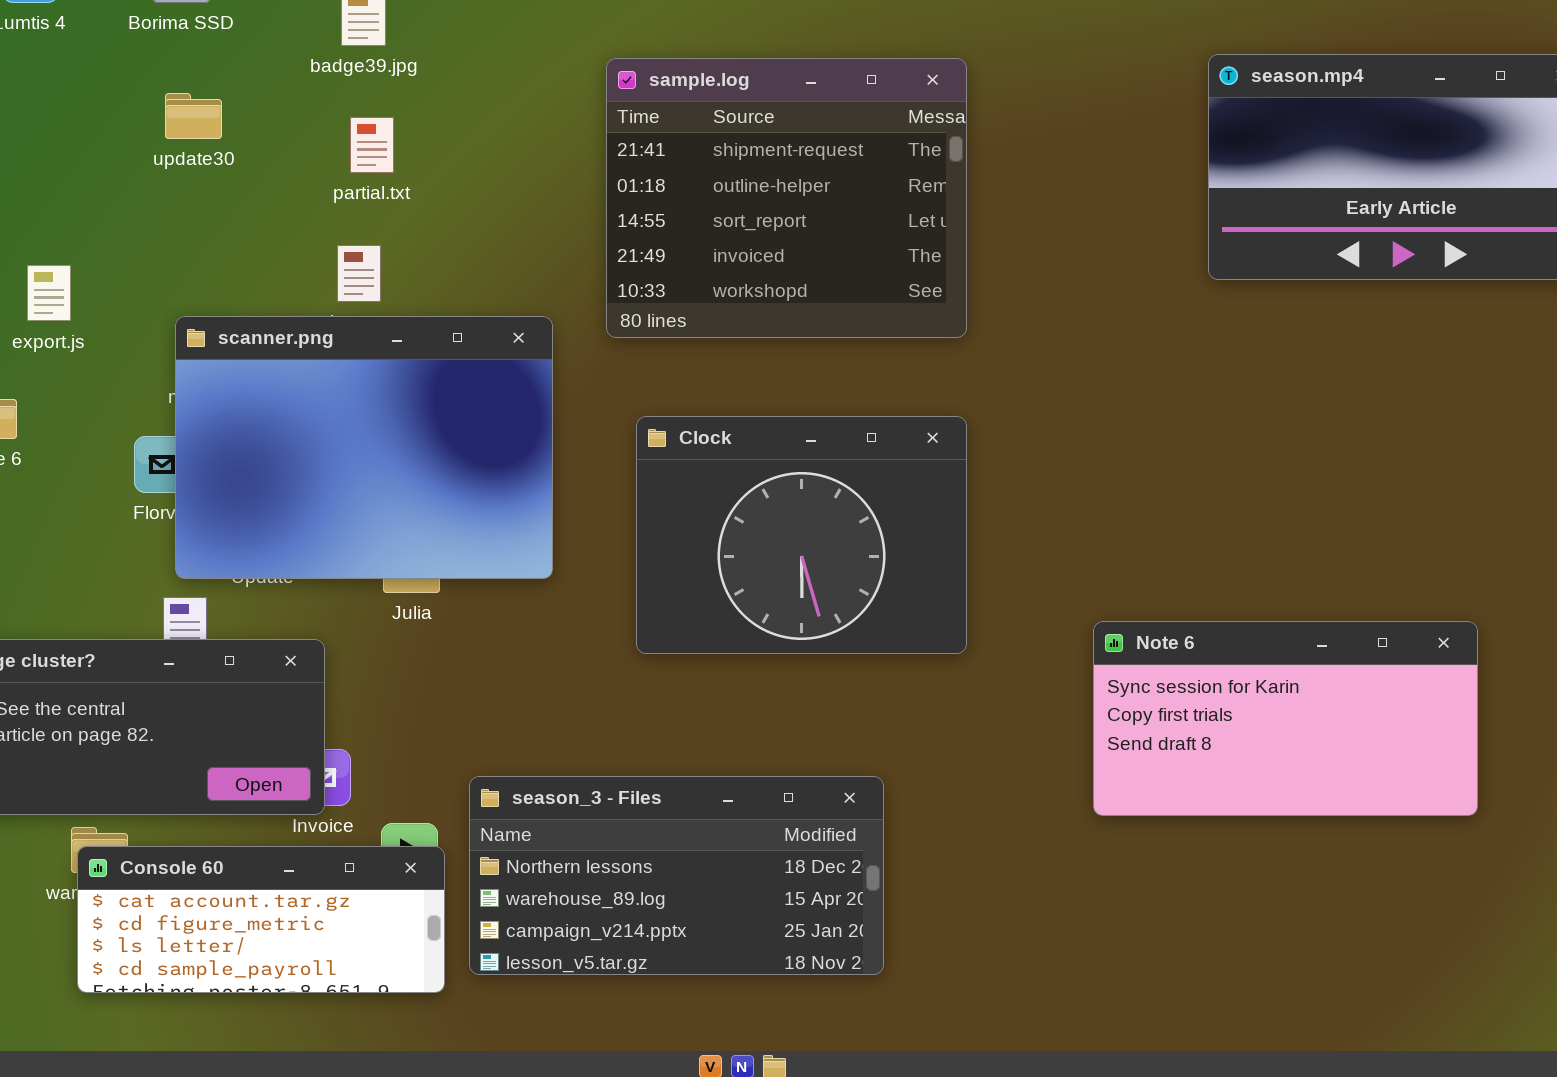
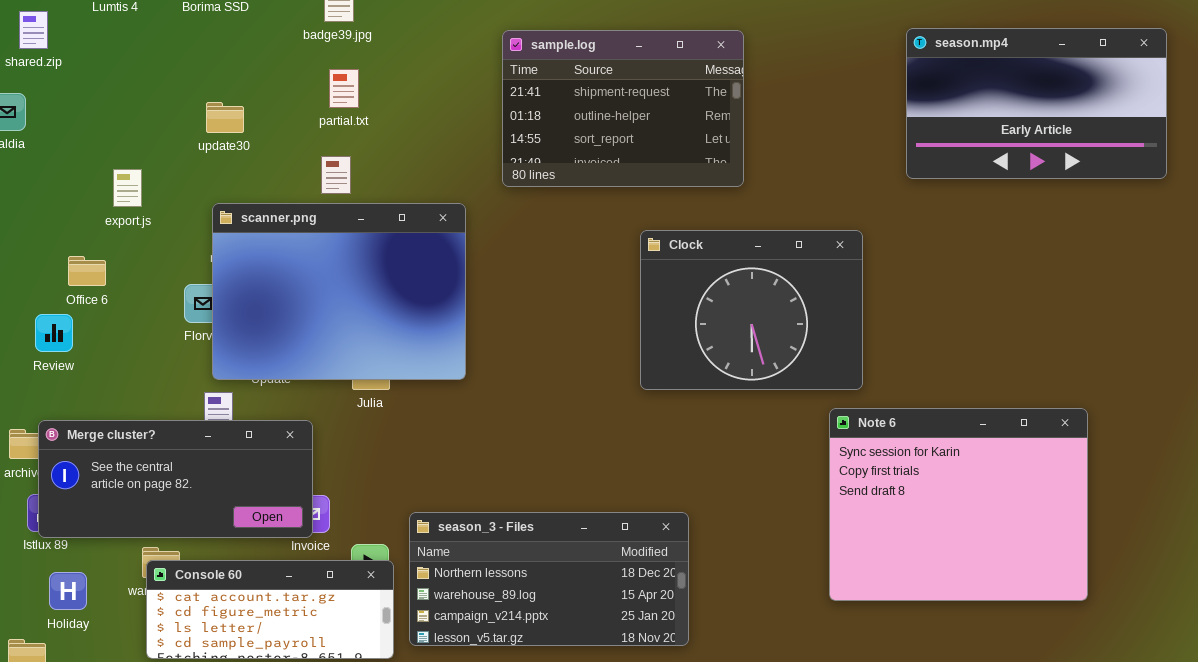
sample.log: [606,58,967,338] -> [502,30,744,187], resized
update30: [165,93,222,139] -> [206,102,244,133], moved
Clock: [636,416,967,654] -> [640,230,863,390], moved
Note 6: [1093,621,1478,816] -> [829,408,1088,601], resized

